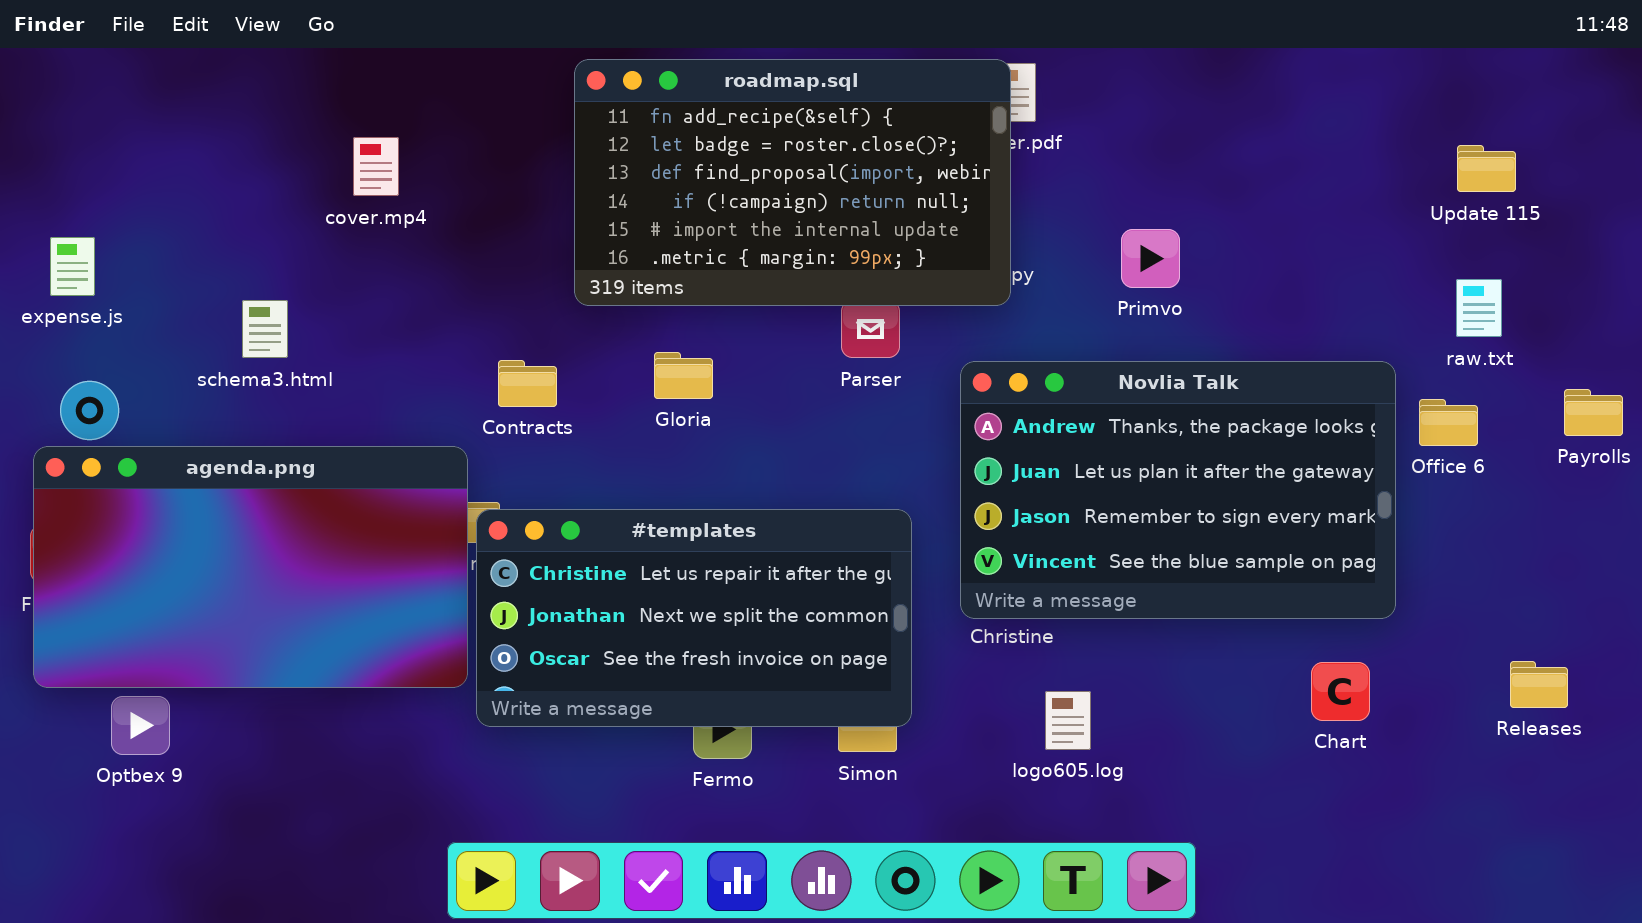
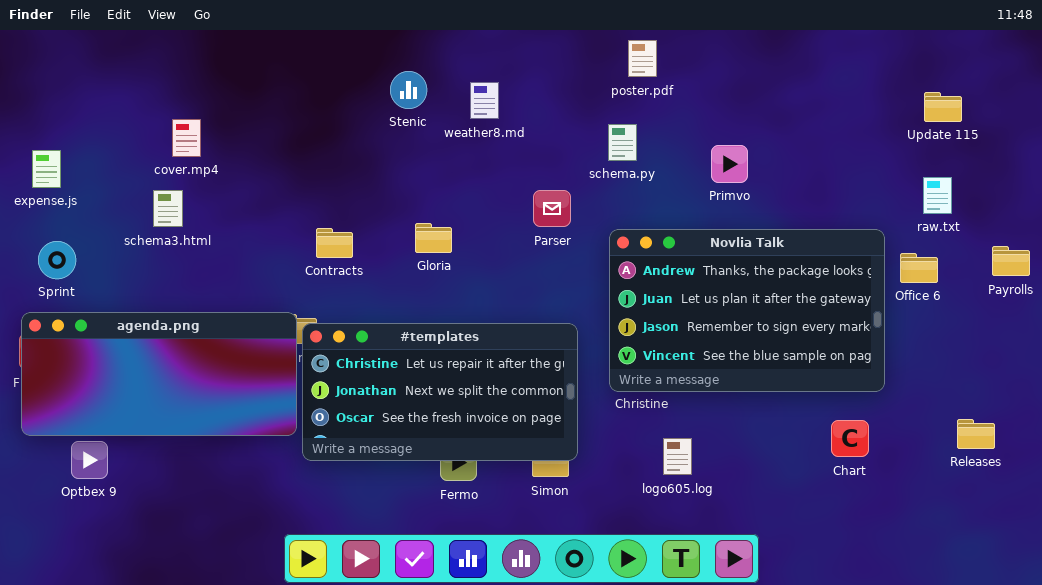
roadmap.sql: [574,59,1011,306] -> none, closed
cover.mp4: [353,137,399,196] -> [172,119,201,157], moved
agenda.png: [33,446,468,688] -> [21,312,297,436], resized

